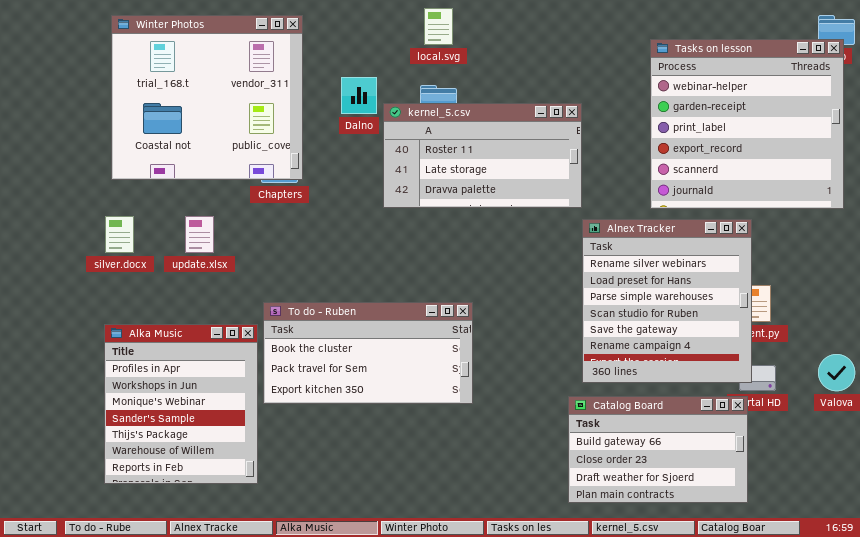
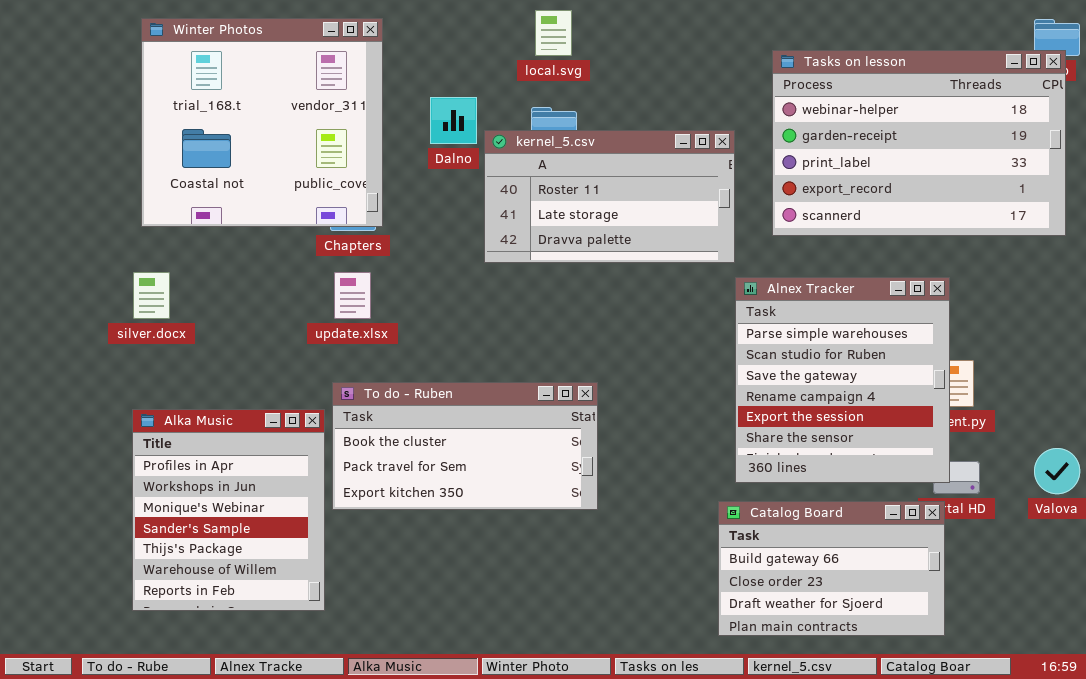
Tasks on lesson: [650,39,844,209] -> [772,50,1066,236], resized
update.xlsx: [185,216,214,253] -> [334,272,371,319], moved
Alnex Tracker: [582,219,752,383] -> [735,277,950,483], scrolled down 2 rows

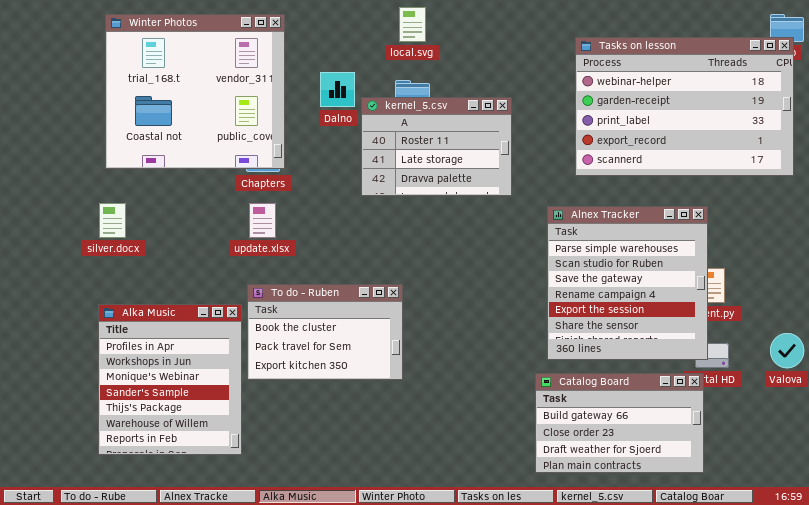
kernel_5.csv: [484,130,735,263] -> [361,97,512,196], resized
To do - Ruben: [332,382,598,510] -> [247,284,403,380], resized

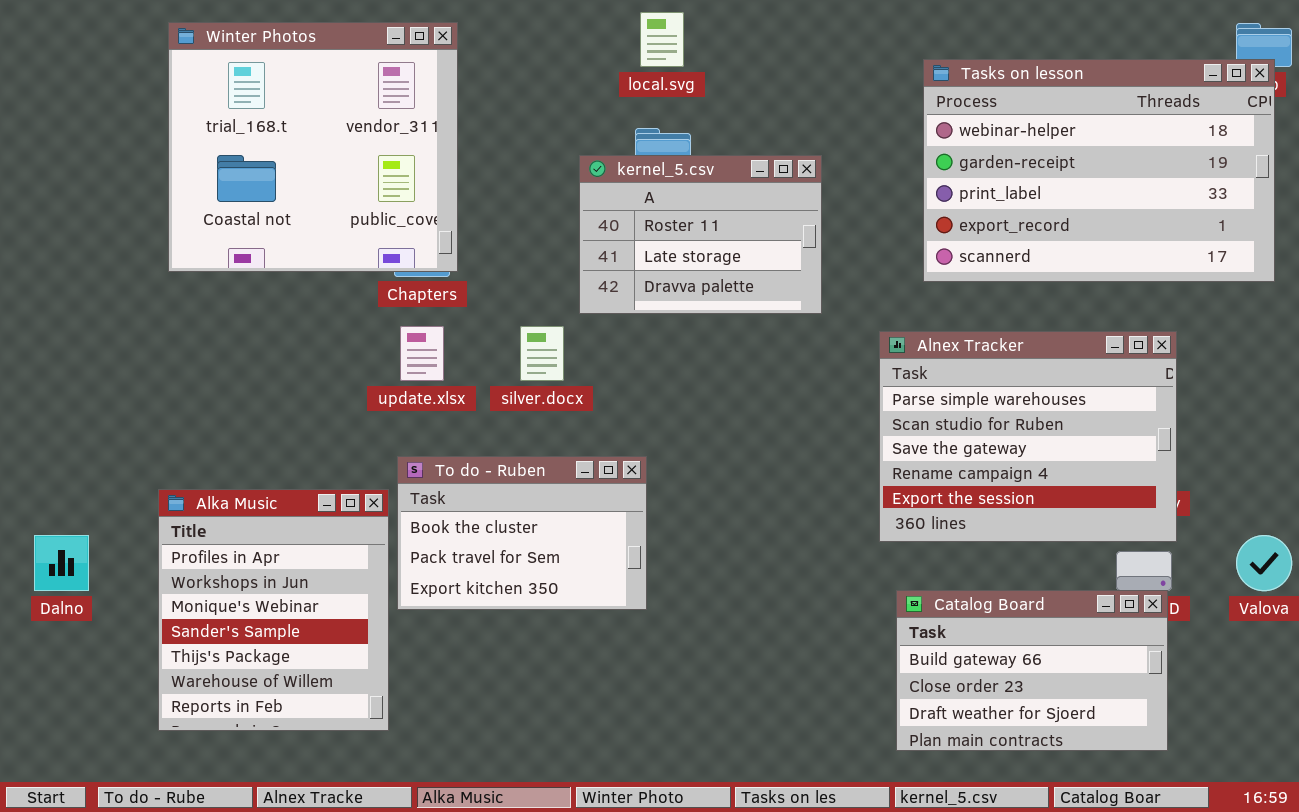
Dalno: [320,72,355,107] -> [34,535,89,591], moved
silver.docx: [99,203,126,238] -> [520,326,564,381], moved
Alnex Tracker: [547,206,708,360] -> [879,331,1177,542], resized
Catalog Board: [535,373,704,473] -> [896,590,1168,751], moved

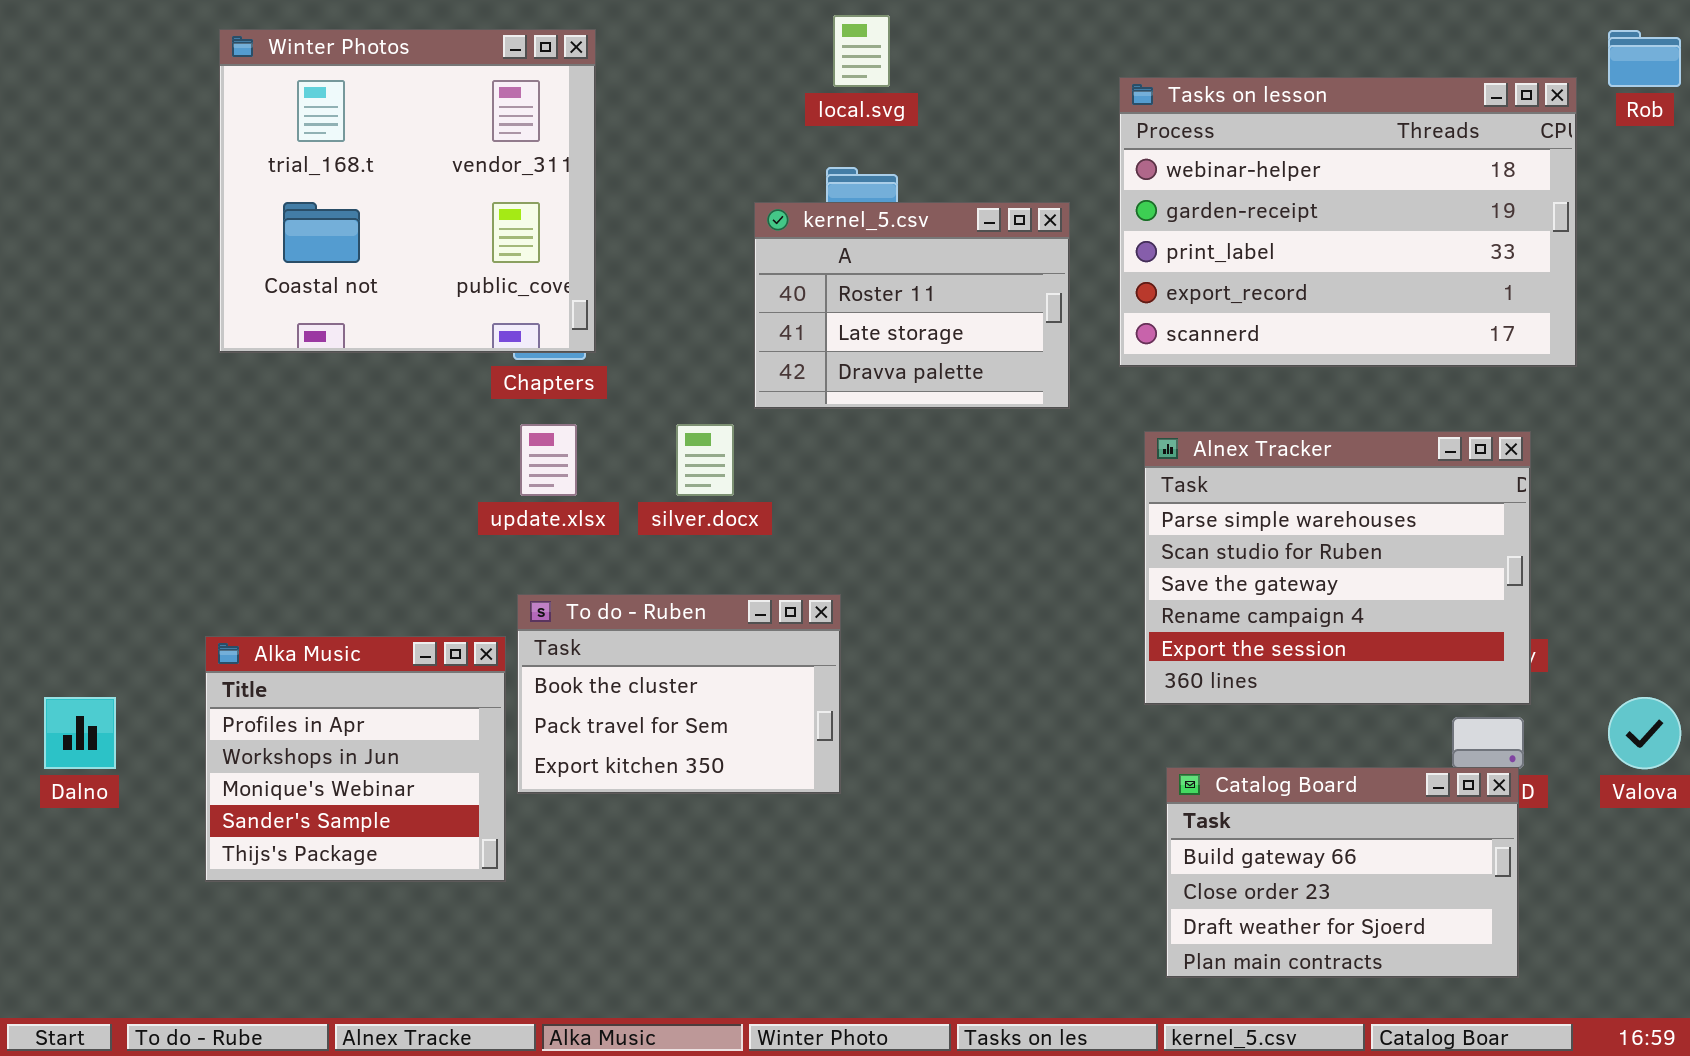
Tasks on lesson: [923,59,1275,282] -> [1119,77,1577,367], moved
Alka Music: [158,489,389,731] -> [205,636,506,882], resized

